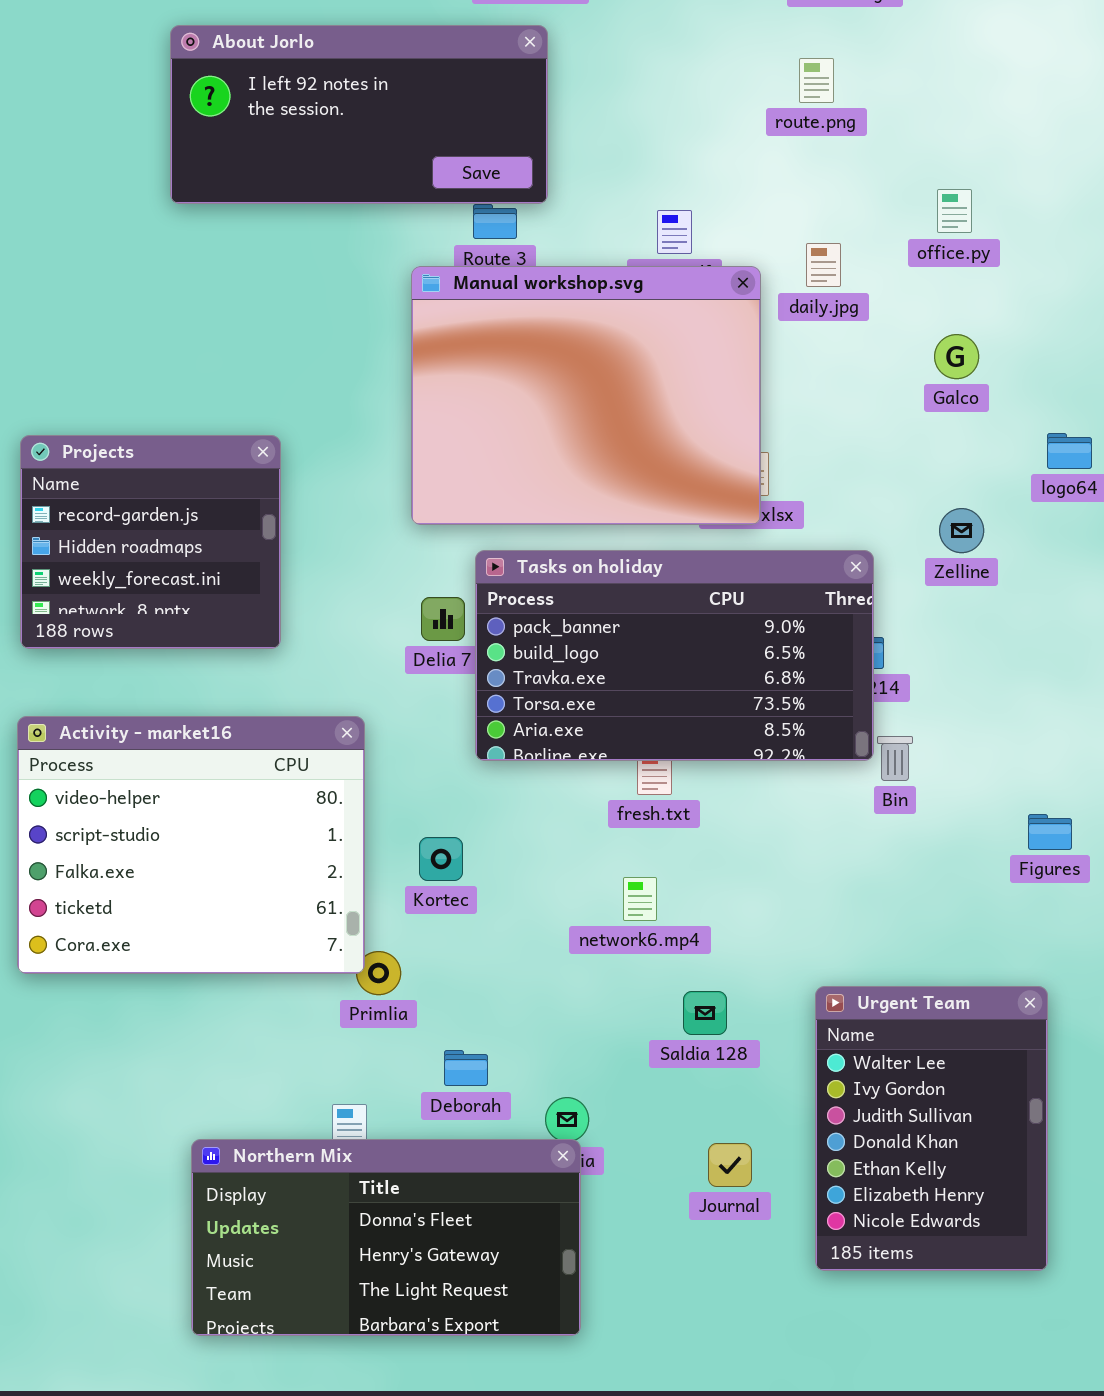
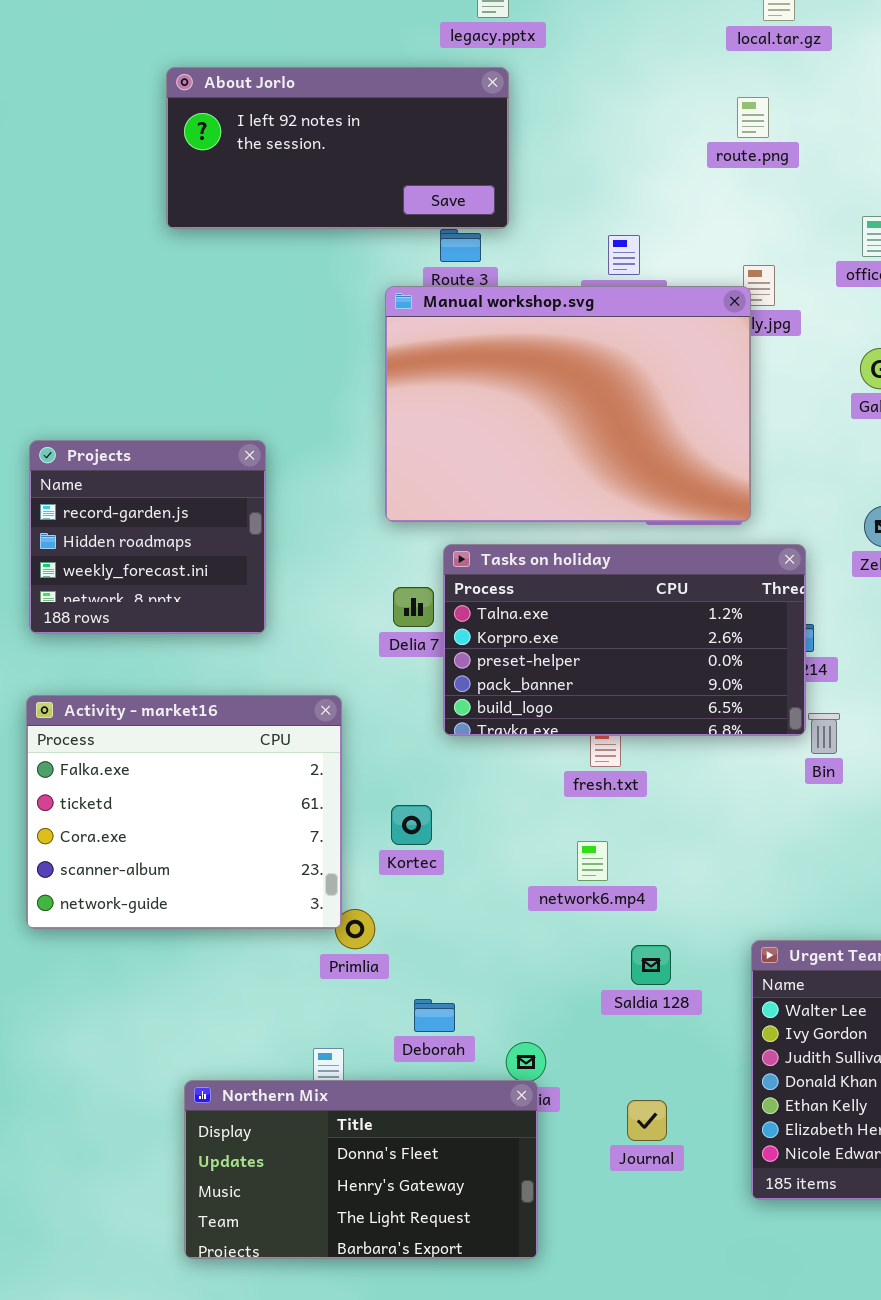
Manual workshop.svg: [411,266,761,525] -> [385,286,751,522], resized
Tasks on holiday: [475,550,874,761] -> [443,544,806,736], scrolled up 3 rows
Activity - market16: [17,716,365,974] -> [26,695,342,929], scrolled down 2 rows
Journal: [708,1143,752,1187] -> [627,1100,667,1141], moved

